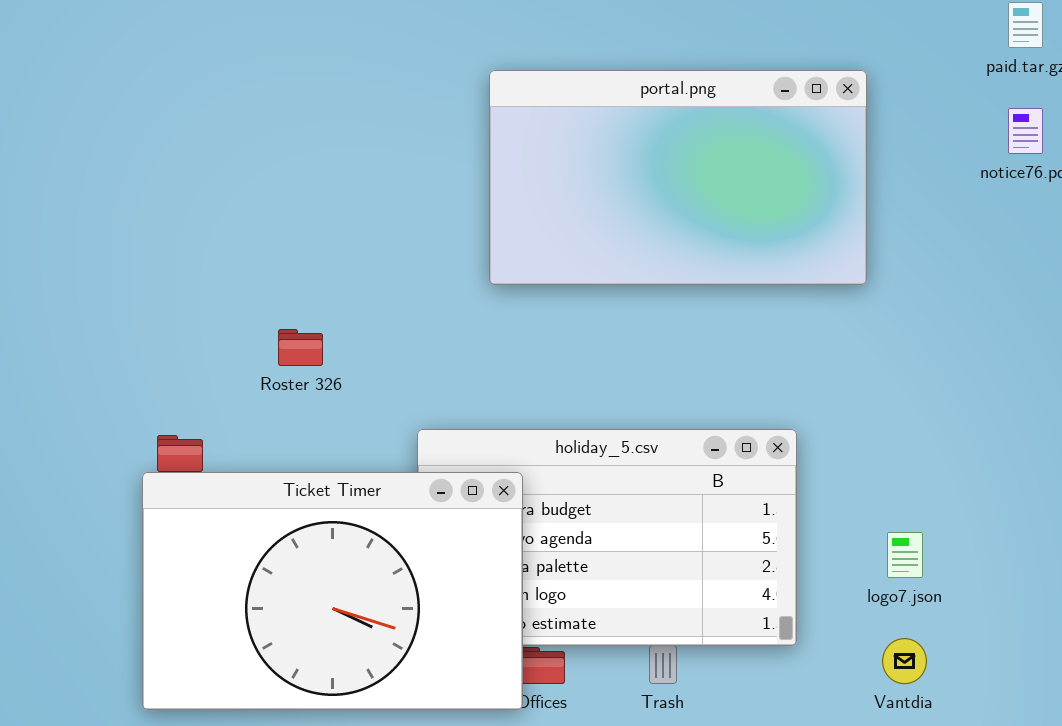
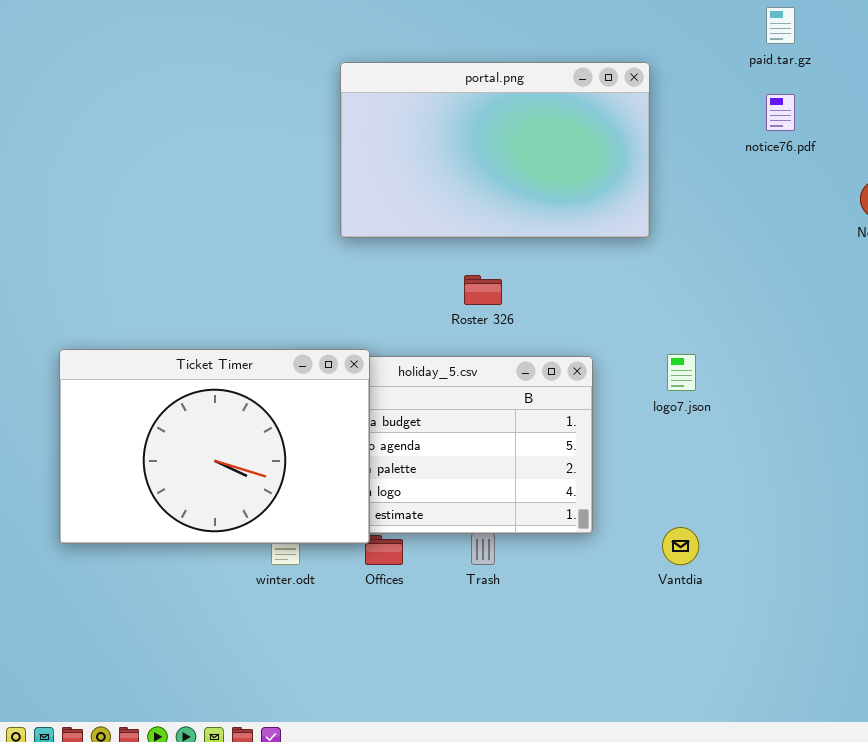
Roster 326: [278,329,323,366] -> [464,275,502,305], moved
Ticket Timer: [142,472,523,710] -> [59,349,370,544], moved
logo7.json: [887,532,923,578] -> [667,354,696,391], moved

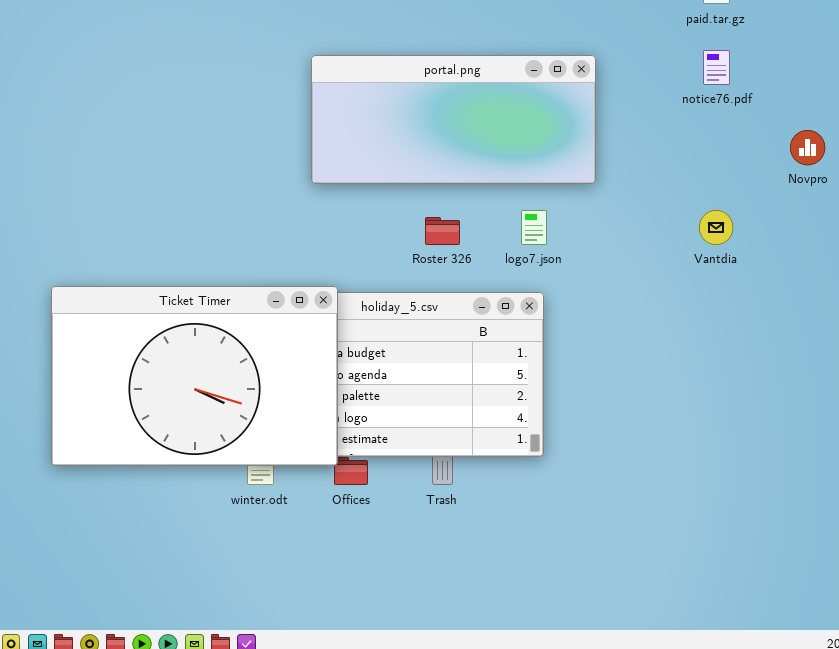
portal.png: [340,62,650,238] -> [311,55,596,184], resized
logo7.json: [667,354,696,391] -> [521,210,547,245], moved
Vantdia: [662,527,699,565] -> [699,210,733,245], moved

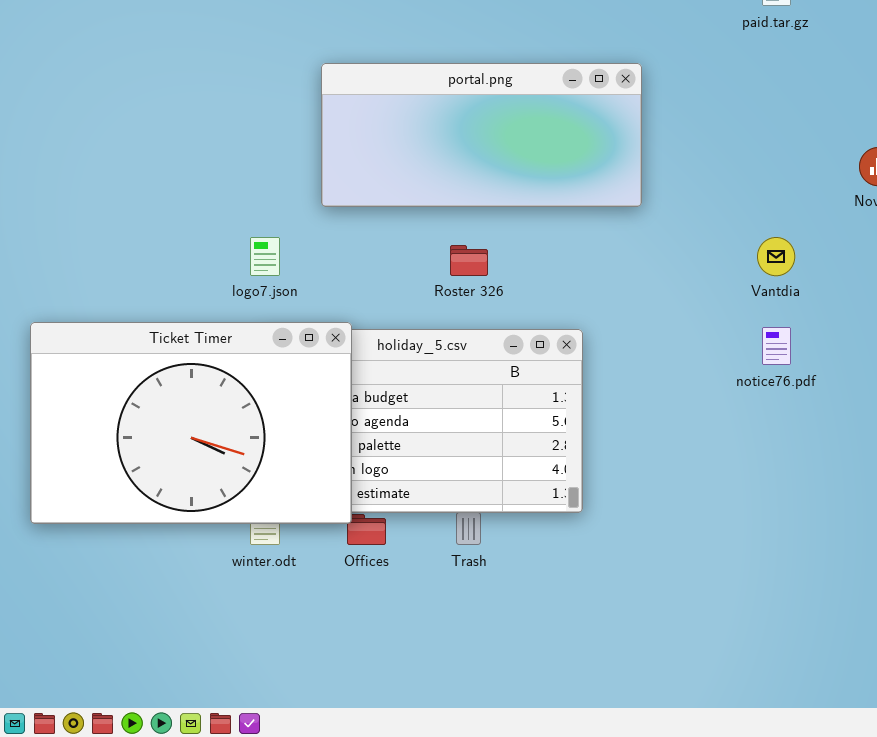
notice76.pdf: [703,50,730,85] -> [762,327,791,365], moved
logo7.json: [521,210,547,245] -> [250,237,280,276], moved

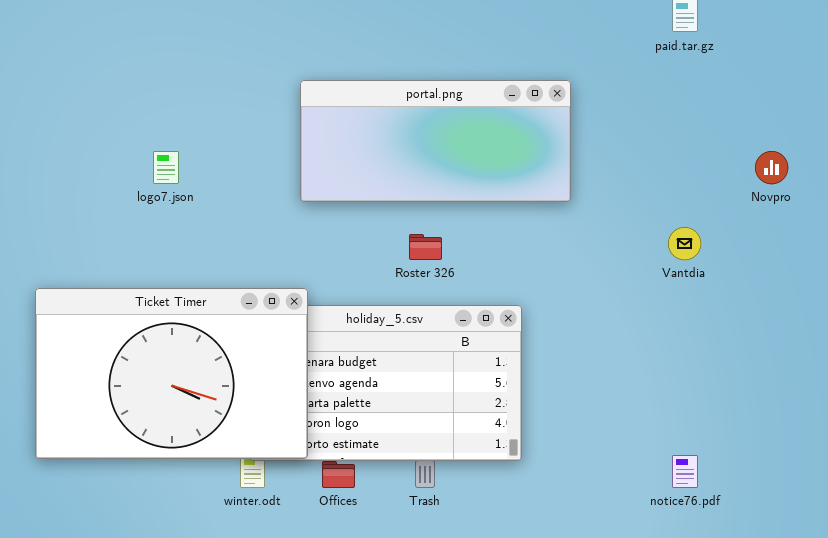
logo7.json: [250,237,280,276] -> [153,151,179,184], moved
Ticket Timer: [30,322,352,524] -> [35,288,308,459], moved
notice76.pdf: [762,327,791,365] -> [672,455,698,488], moved

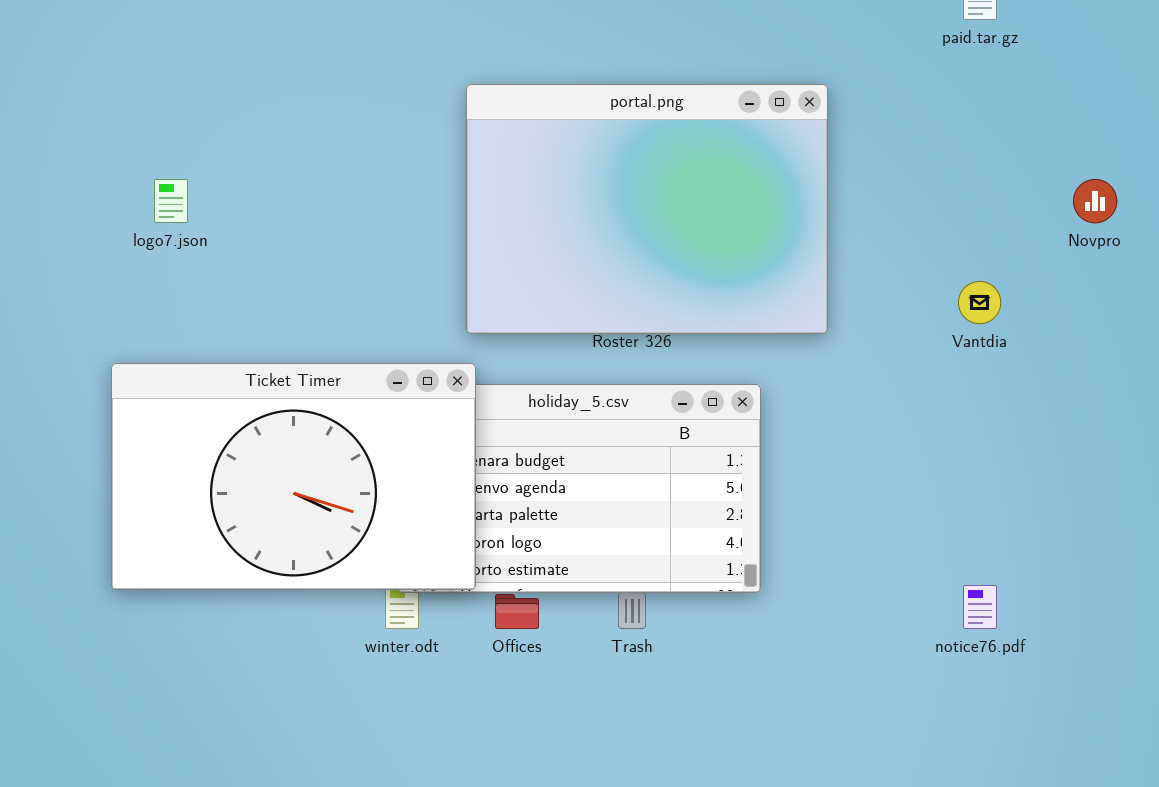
portal.png: [300,80,571,202] -> [466,84,828,334], resized
logo7.json: [153,151,179,184] -> [154,179,188,223], moved

